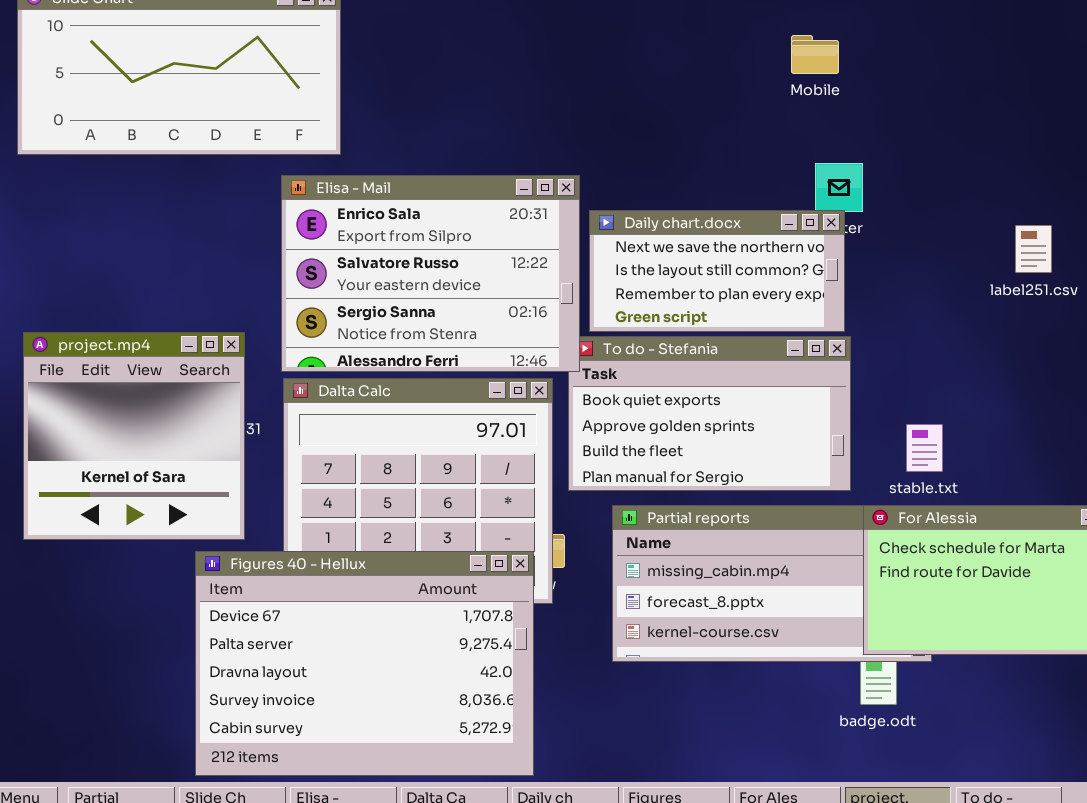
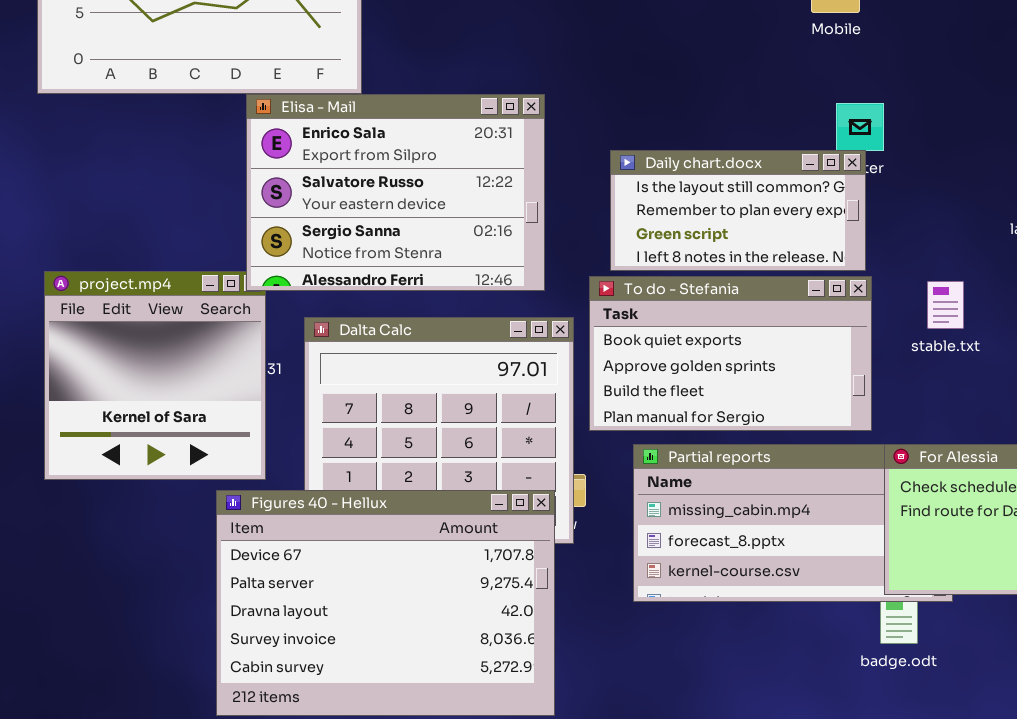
Elisa - Mail: [281,175,580,372] -> [246,94,545,291], moved
Daily chart.docx: [589,210,845,332] -> [610,150,866,271], scrolled down 1 row
stable.txt: [906,424,943,472] -> [927,281,964,329], moved

